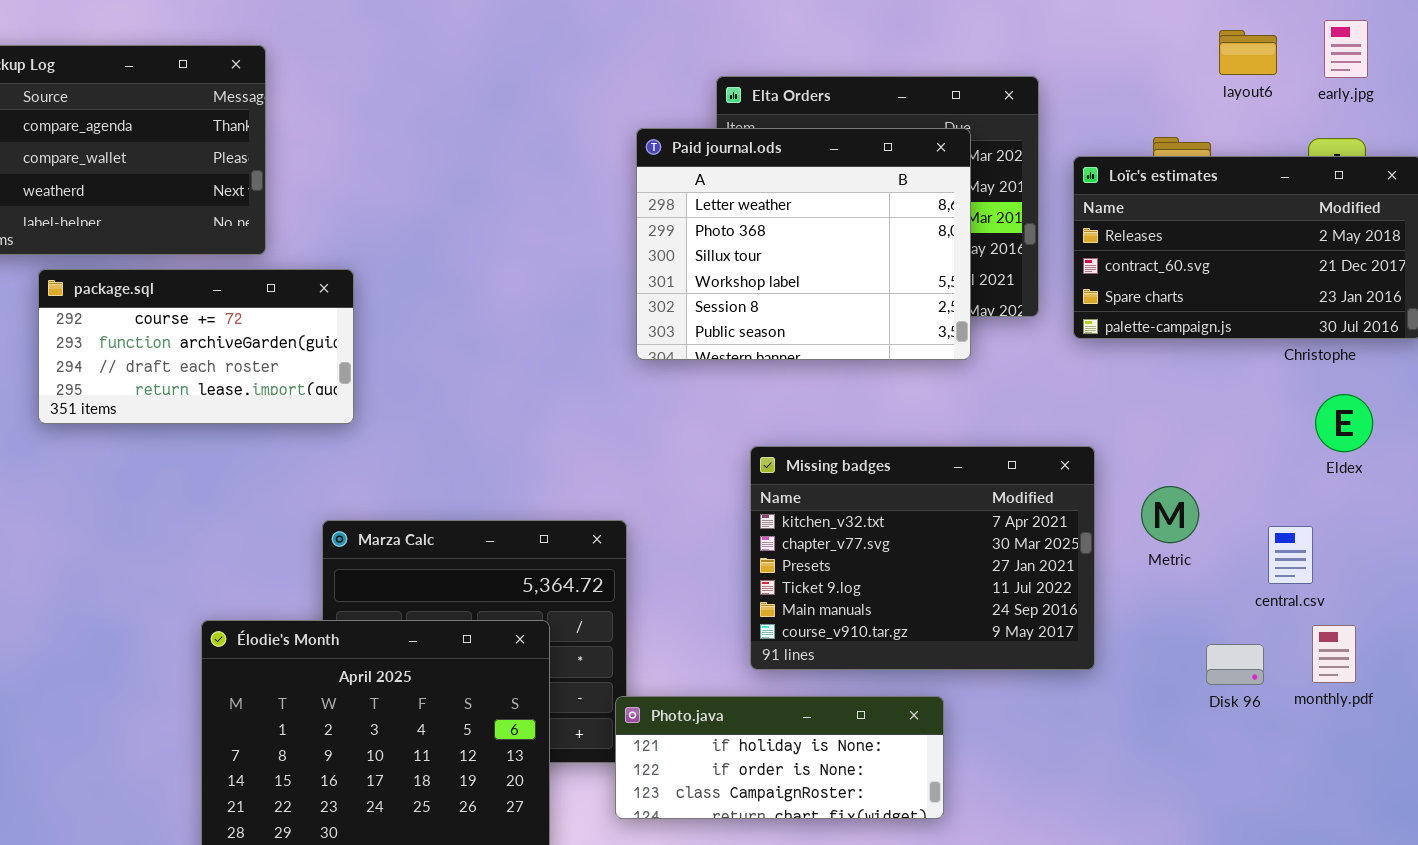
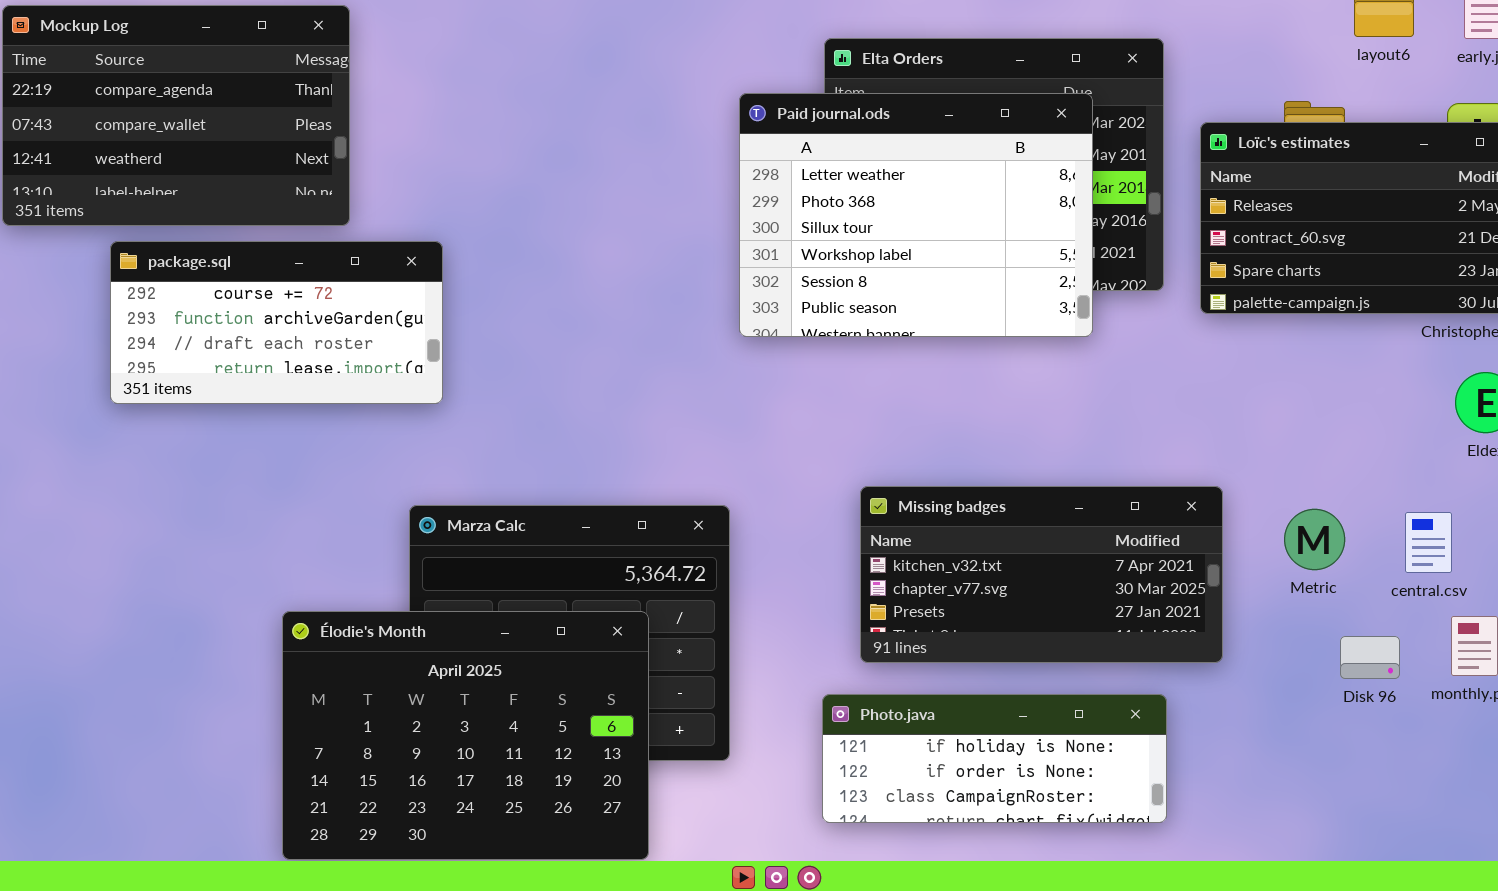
Missing badges: [750,446,1095,670] -> [860,486,1223,663], resized
Metric: [1141,486,1199,543] -> [1284,509,1345,570], moved
Photo.java: [615,696,944,819] -> [822,694,1167,823], moved

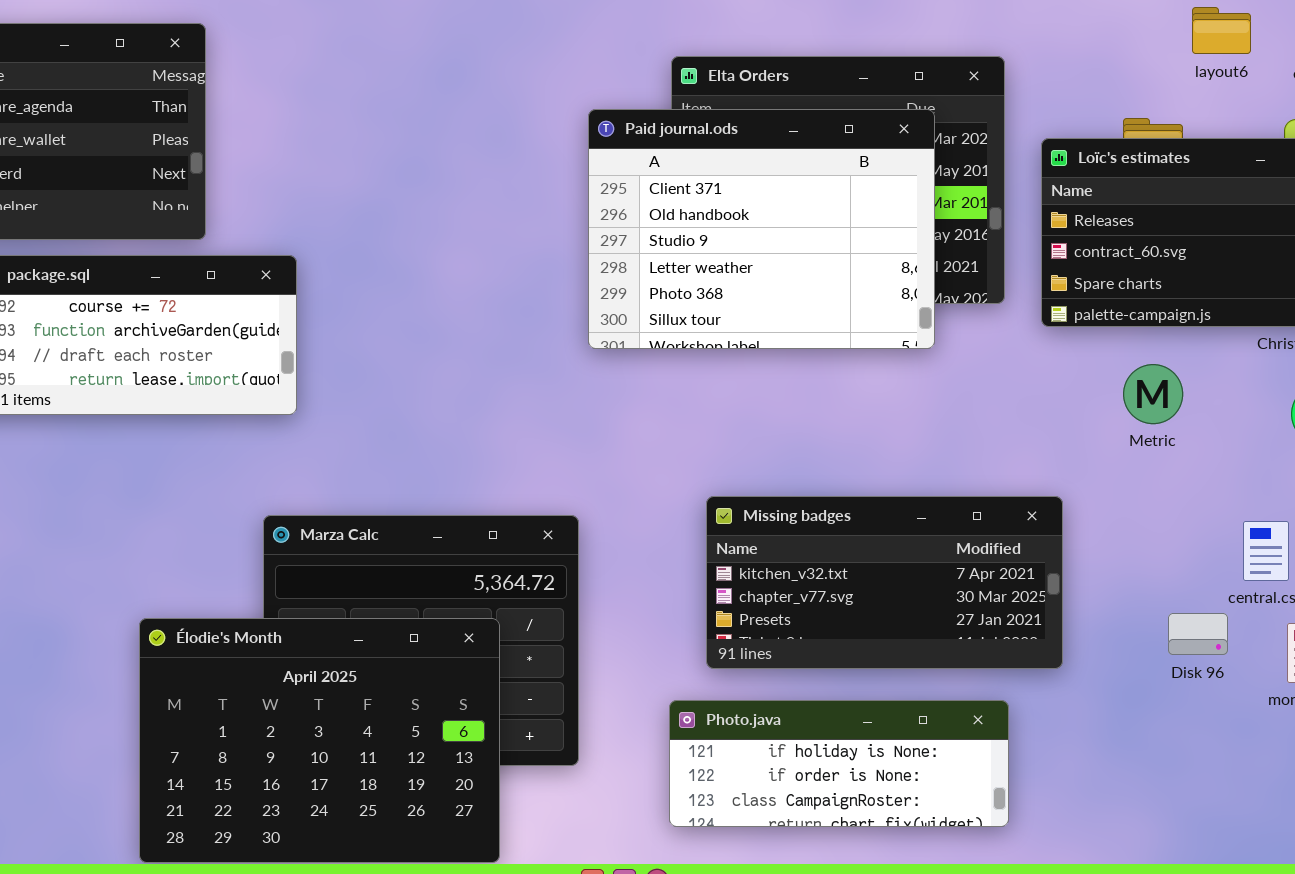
Paid journal.ods: [739,93,1093,337] -> [588,109,935,349], scrolled up 3 rows
Metric: [1284,509,1345,570] -> [1123,364,1183,424], moved
Disk 96: [1340,636,1400,679] -> [1168,613,1228,655], moved

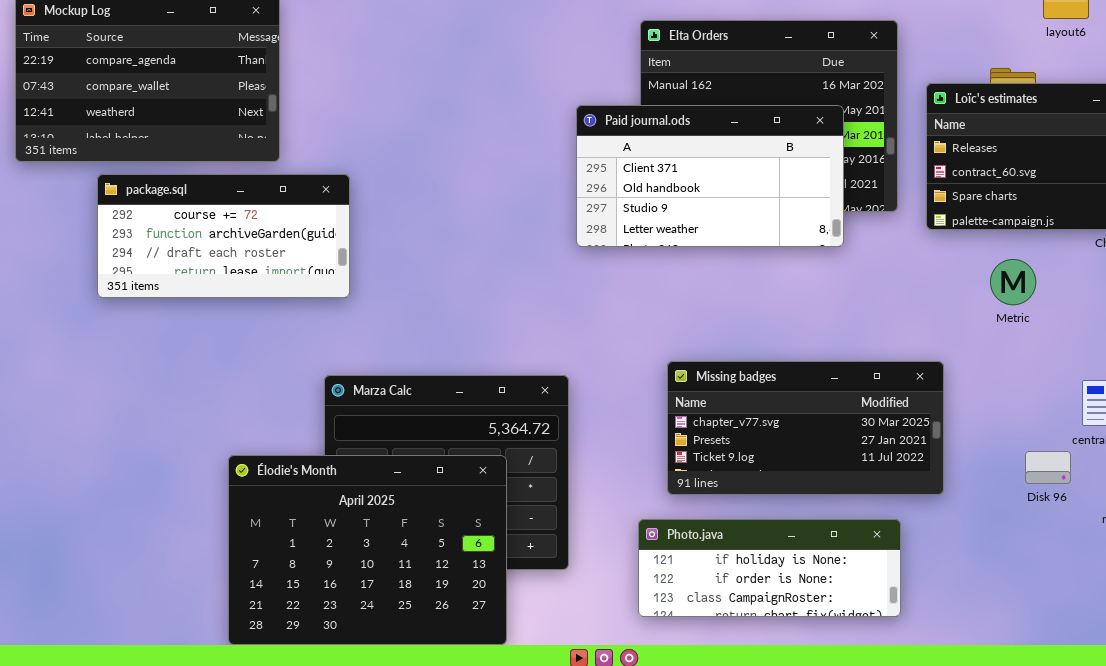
Paid journal.ods: [588,109,935,349] -> [576,105,844,247], resized
Missing badges: [706,496,1063,669] -> [667,361,944,495], scrolled down 1 row

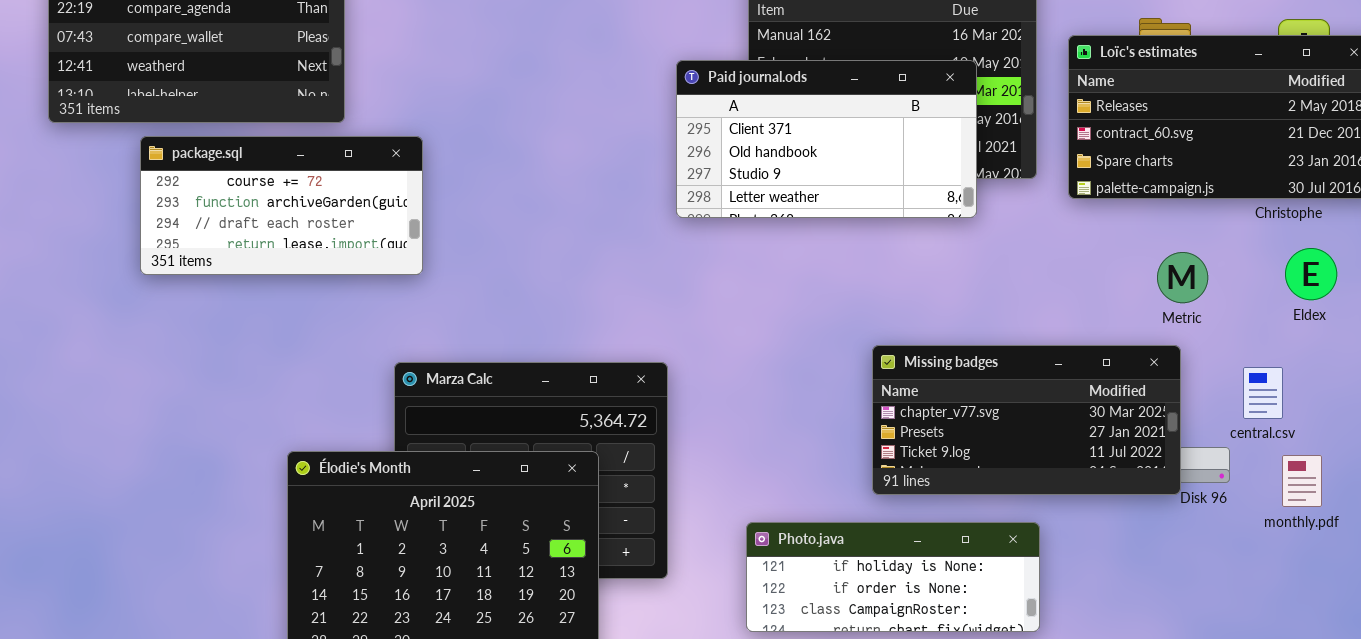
Metric: [990,259,1036,305] -> [1157,252,1208,303], moved
Missing badges: [667,361,944,495] -> [872,345,1181,495], moved

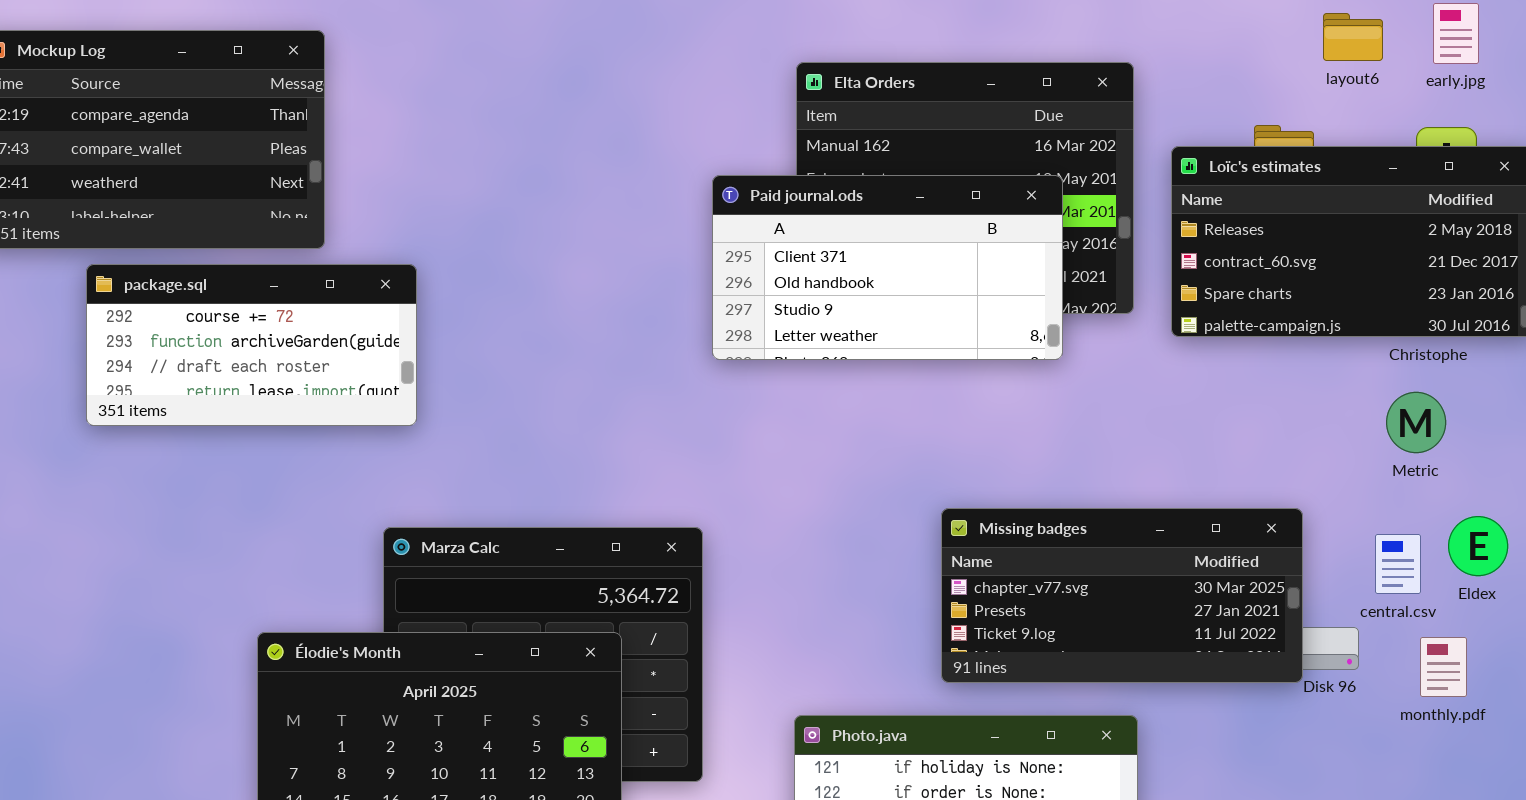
Eldex: [1285,248,1337,300] -> [1448,516,1508,576], moved
Metric: [1157,252,1208,303] -> [1386,392,1446,453], moved

